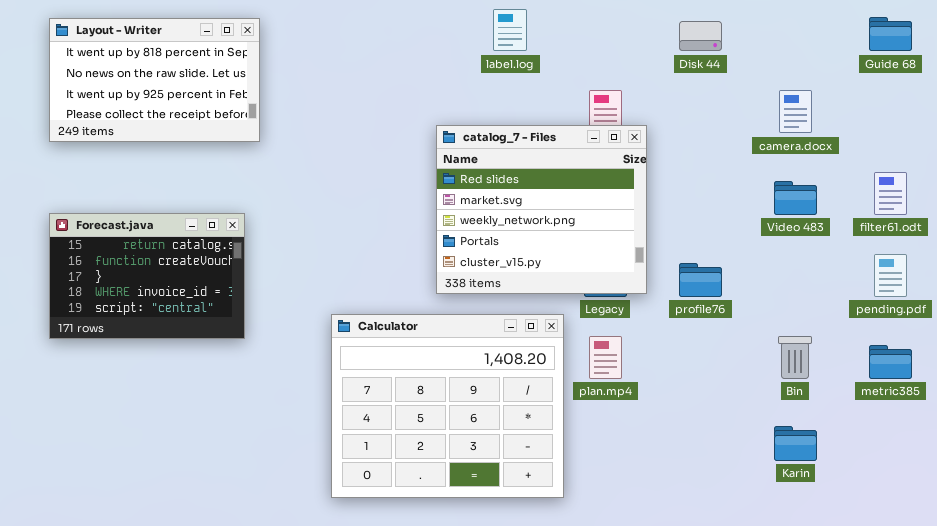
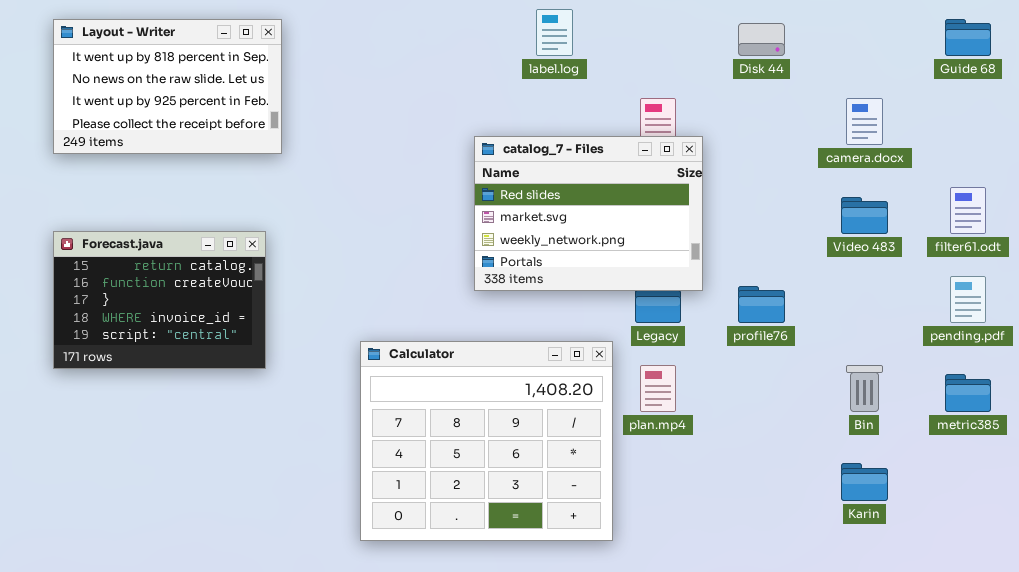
catalog_7 - Files: [436,125,647,294] -> [474,136,703,291], resized

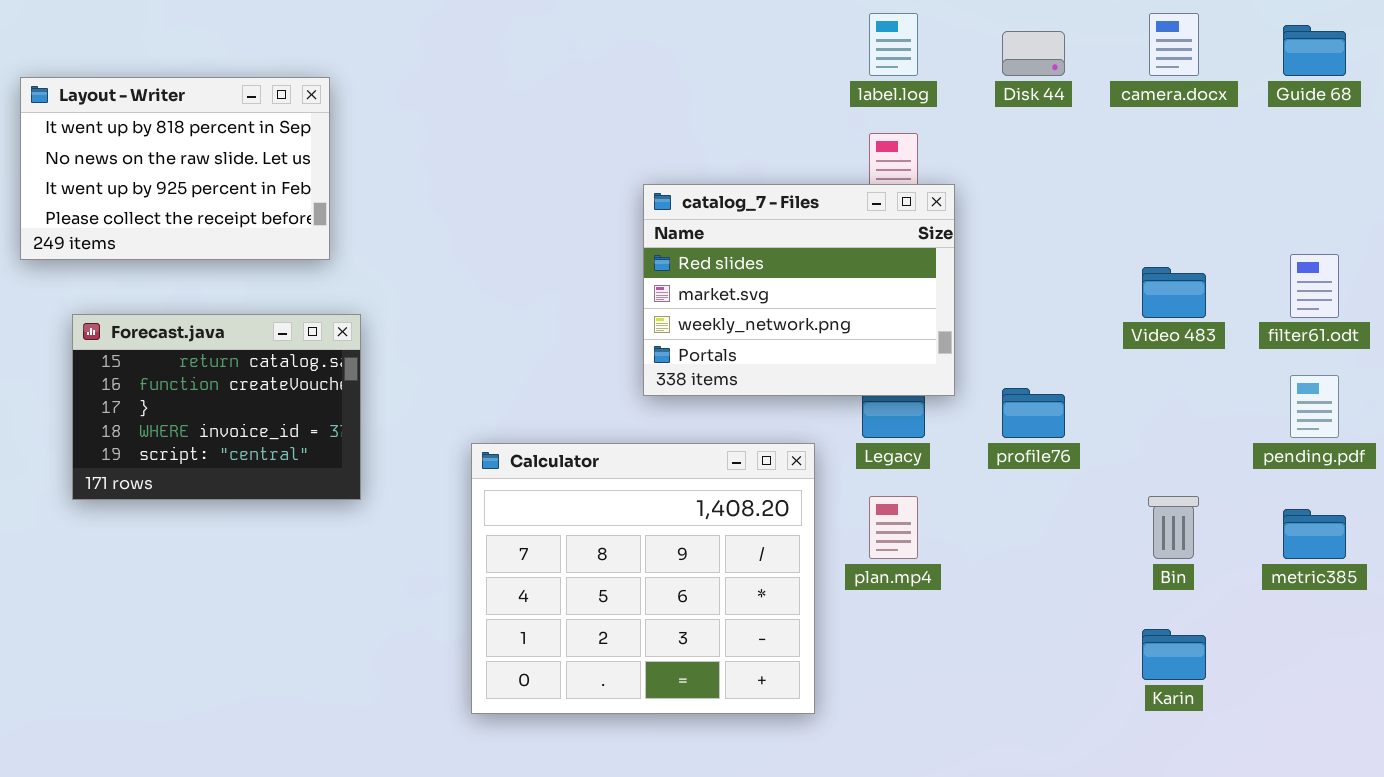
label.log: [536,9,573,56] -> [869,13,918,76], moved
Layout - Writer: [53,19,282,154] -> [20,77,330,260], moved
camera.docx: [846,98,883,145] -> [1149,13,1199,76], moved
Calculator: [360,341,613,541] -> [471,443,815,714], moved

